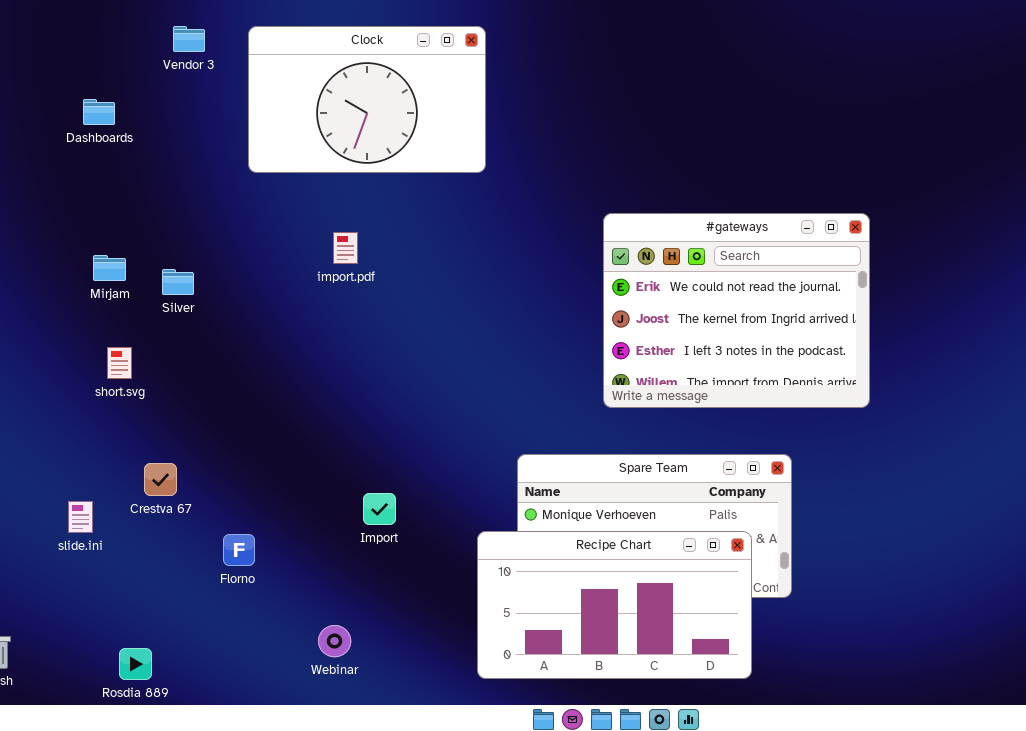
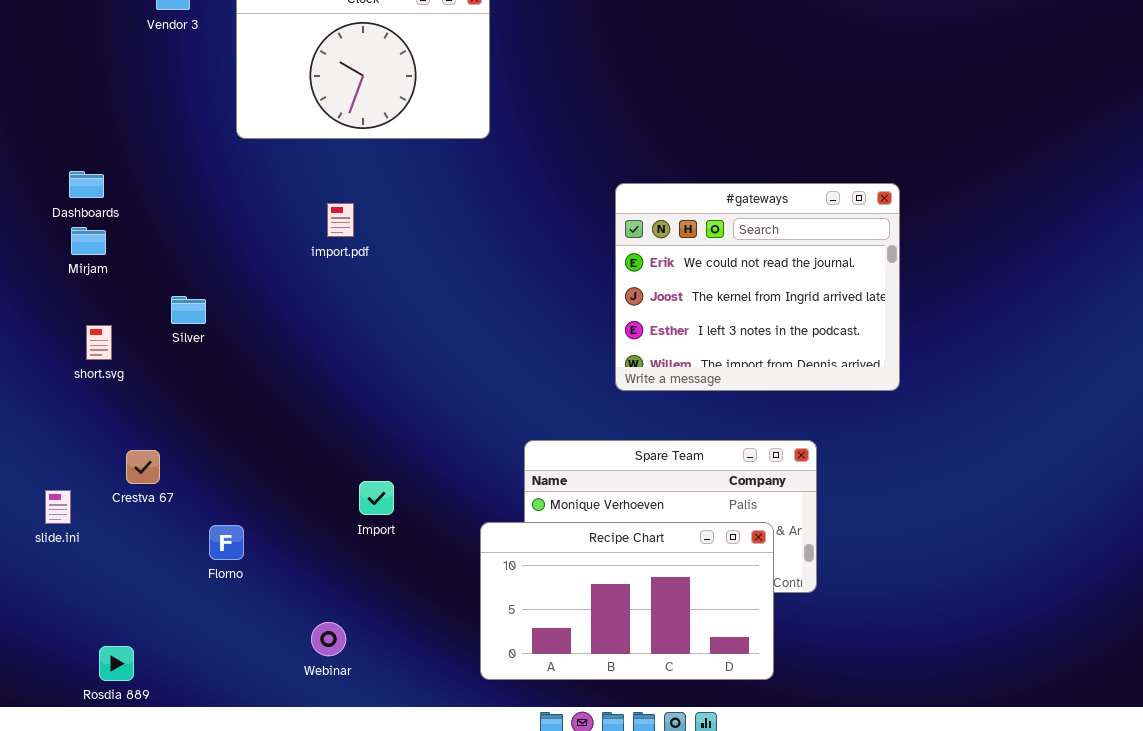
Dashboards: [83,99,115,125] -> [69,171,104,198], moved
Silver: [162,269,194,295] -> [171,296,206,324], moved

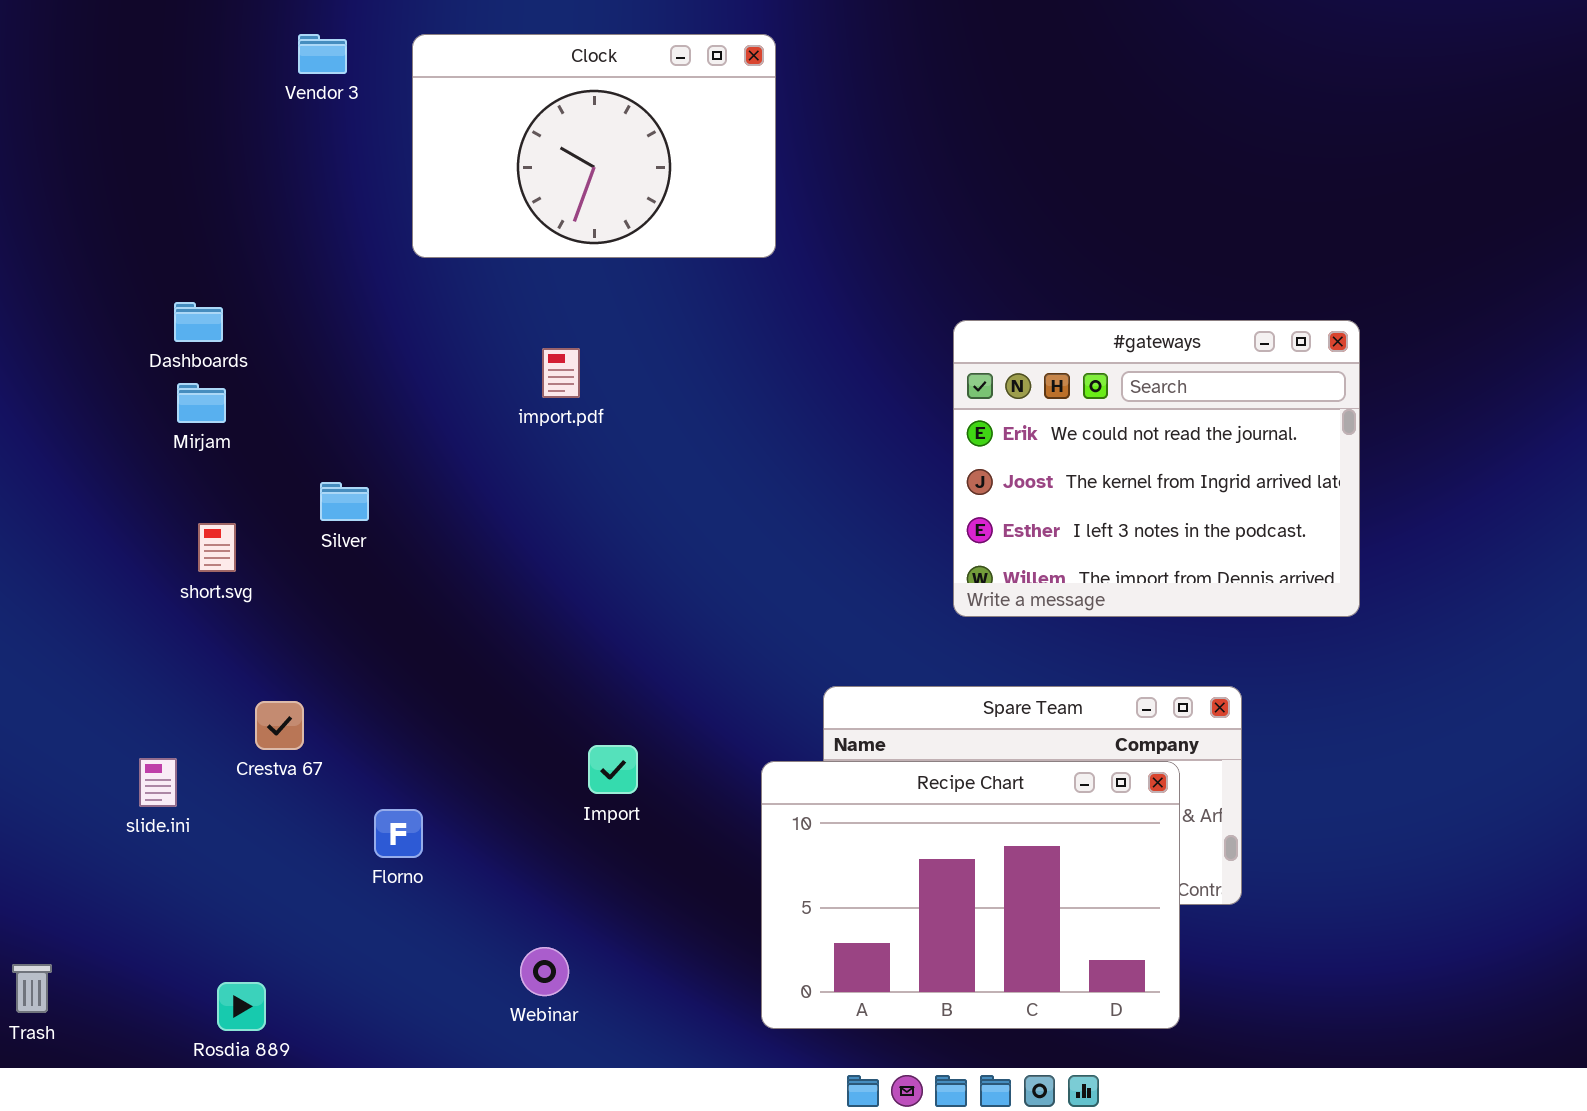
Recipe Chart: [480,522,774,680] -> [761,761,1180,1029], resized

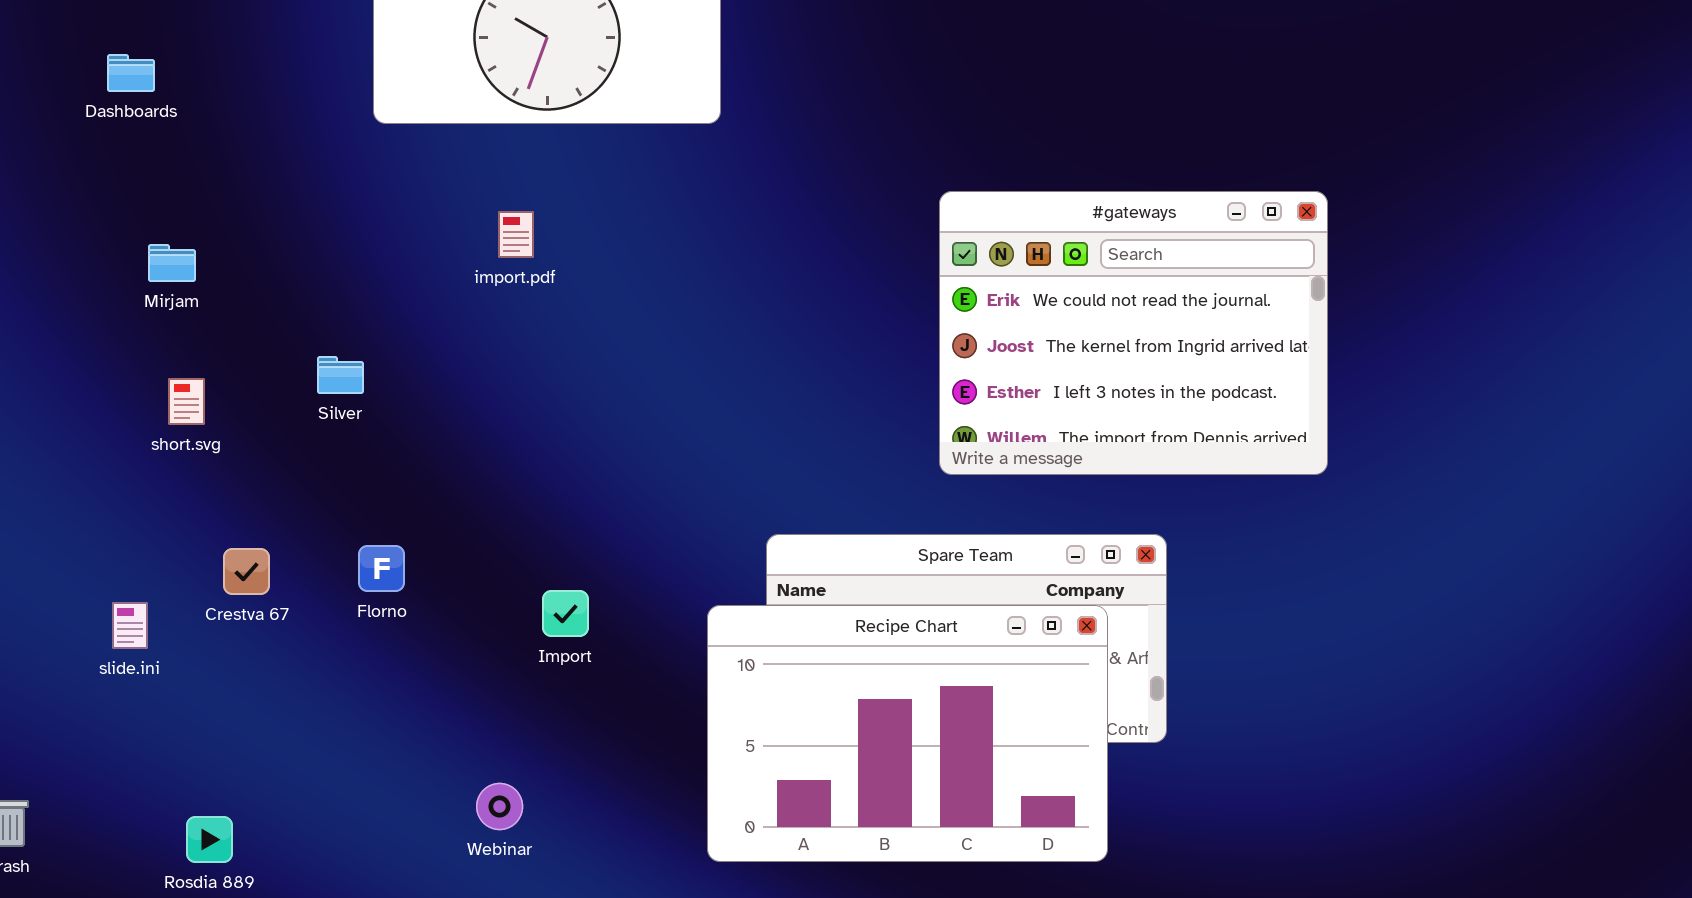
Dashboards: [174,302,223,342] -> [107,54,155,92], moved
#gateways: [953,320,1360,617] -> [939,191,1328,475], moved
Silver: [320,482,369,521] -> [317,356,364,394], moved
Florno: [374,809,423,858] -> [358,545,405,592], moved

